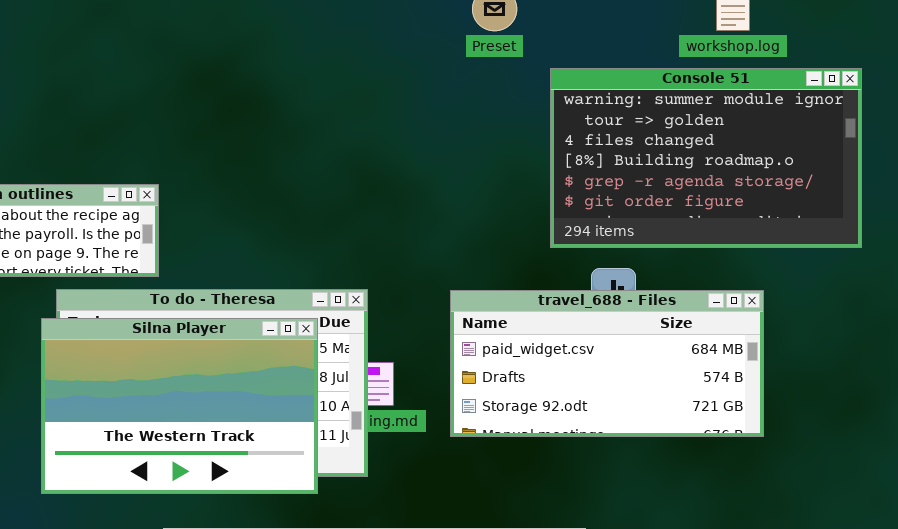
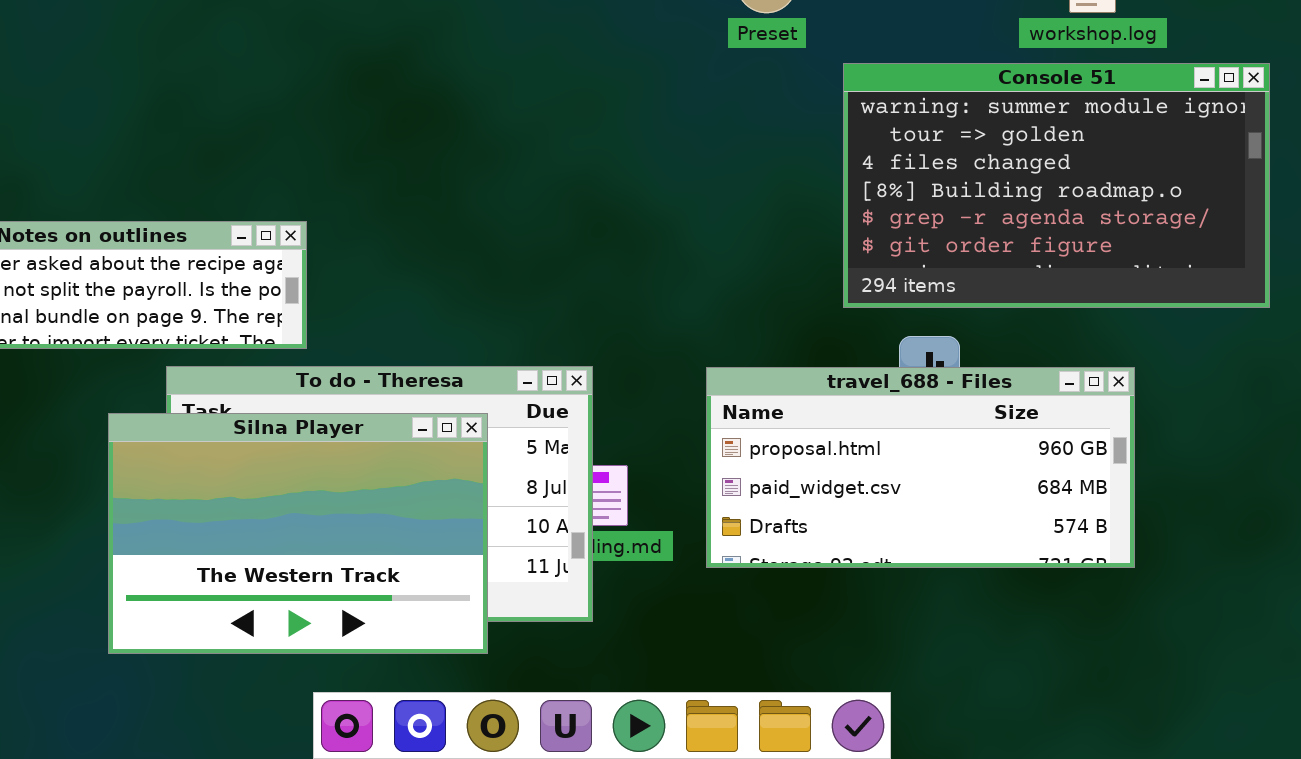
travel_688 - Files: [450,290,764,437] -> [706,367,1135,568], scrolled up 1 row
Silna Player: [41,318,318,494] -> [108,413,488,654], moved

